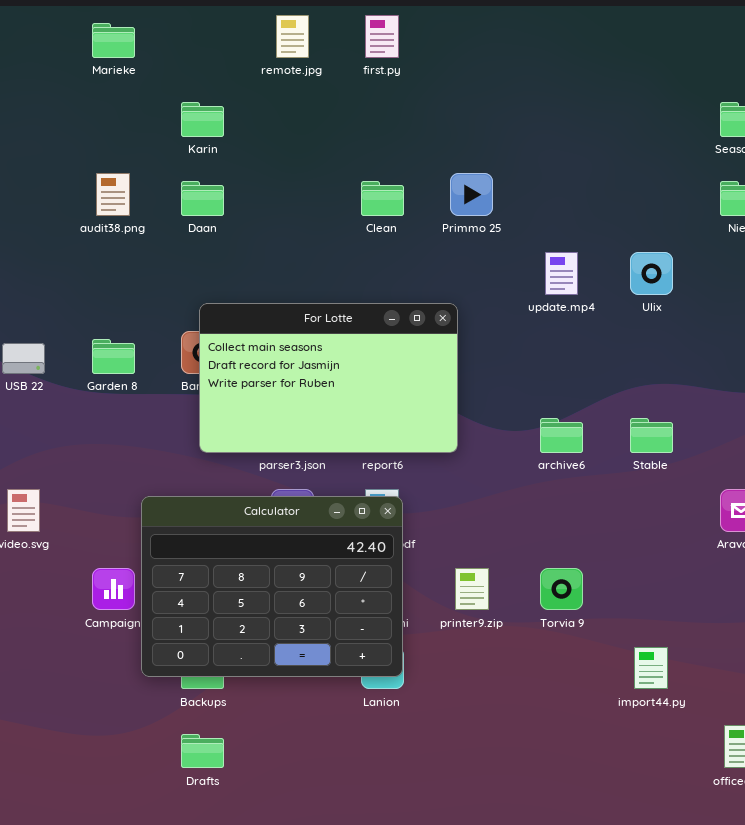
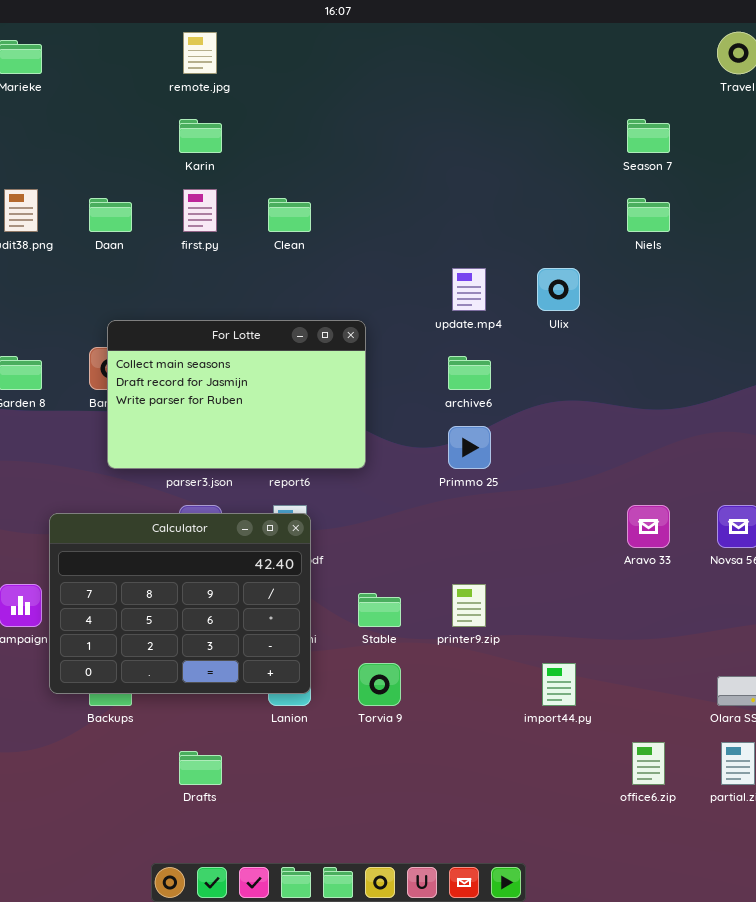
first.py: [365,15,399,58] -> [183,189,217,232], moved
Karin: [181,102,224,137] -> [179,119,222,153], moved
Primmo 25: [450,173,493,216] -> [448,426,491,469], moved
archive6: [540,418,583,453] -> [448,356,491,390], moved
Stable: [630,418,673,453] -> [358,593,401,627], moved
printer9.zip: [455,568,489,610] -> [452,584,486,627], moved
Torvia 9: [540,568,583,610] -> [358,663,401,706], moved
Drafts: [181,734,224,768] -> [179,751,222,785], moved

